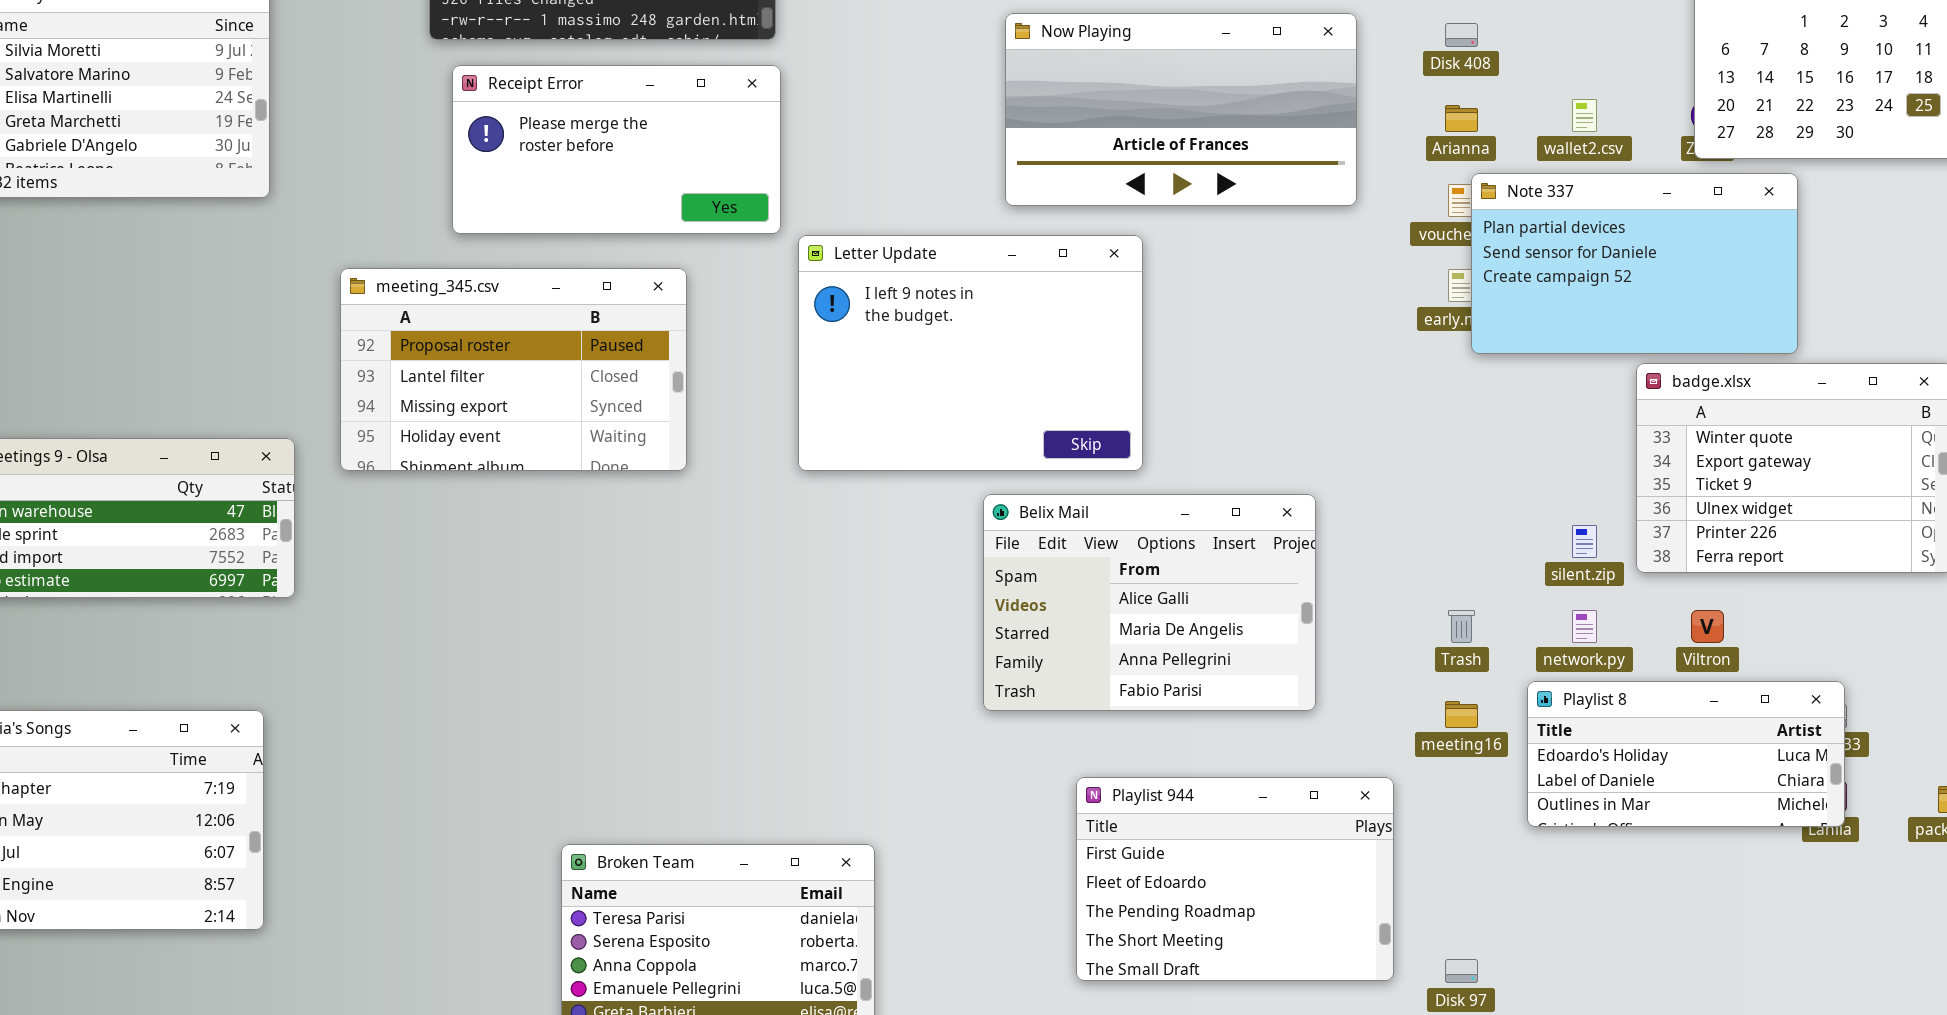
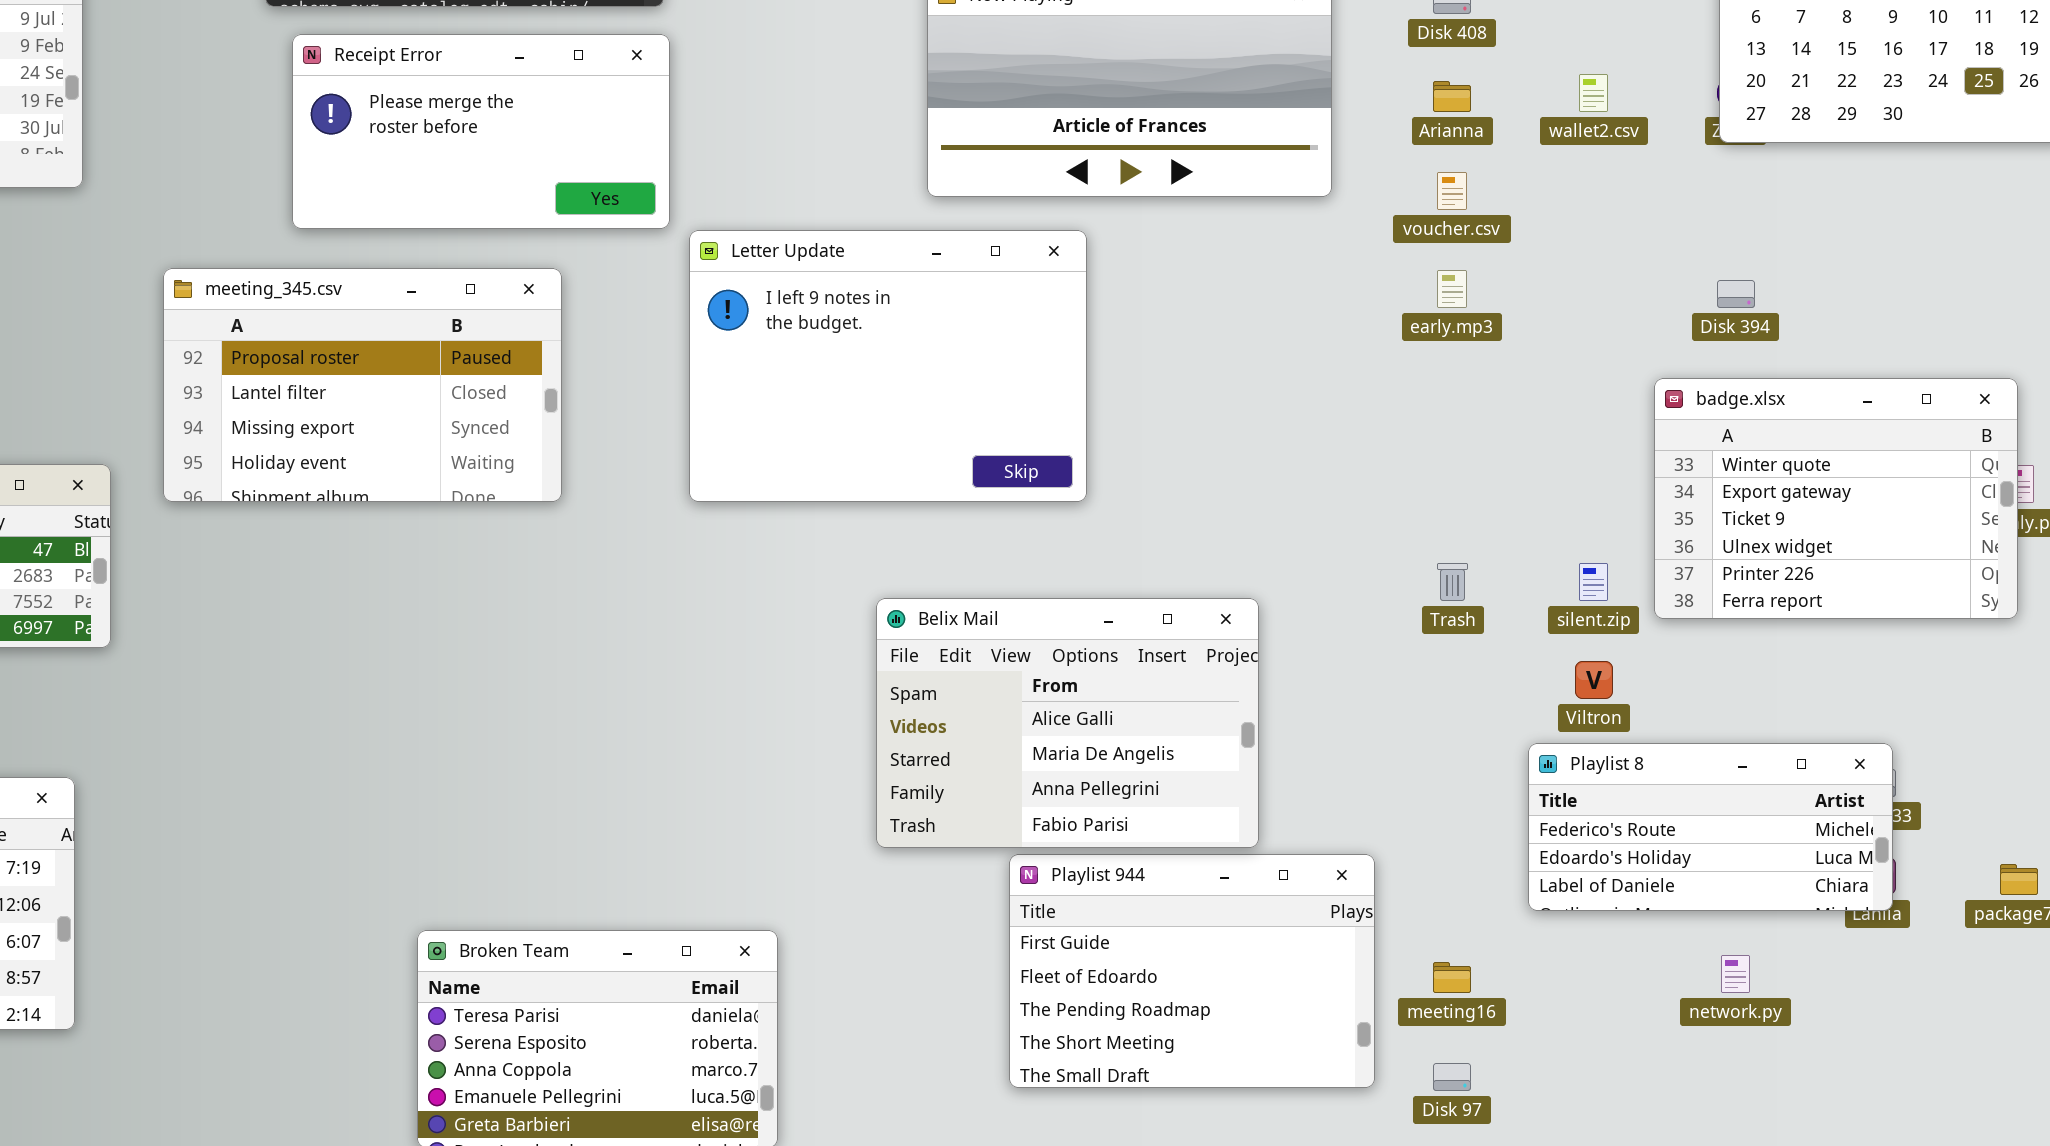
Note 337: [1471,173,1798,354] -> none, closed
Belix Mail: [983,494,1316,711] -> [876,598,1259,848], moved
Trash: [1448,610,1475,643] -> [1437,563,1468,601], moved
network.py: [1572,610,1597,643] -> [1721,955,1750,993], moved
Viltron: [1691,610,1724,643] -> [1575,661,1613,699], moved
Playlist 8: [1527,681,1845,827] -> [1528,743,1893,911], scrolled up 1 row
meeting16: [1445,701,1478,728] -> [1433,962,1471,993], moved

